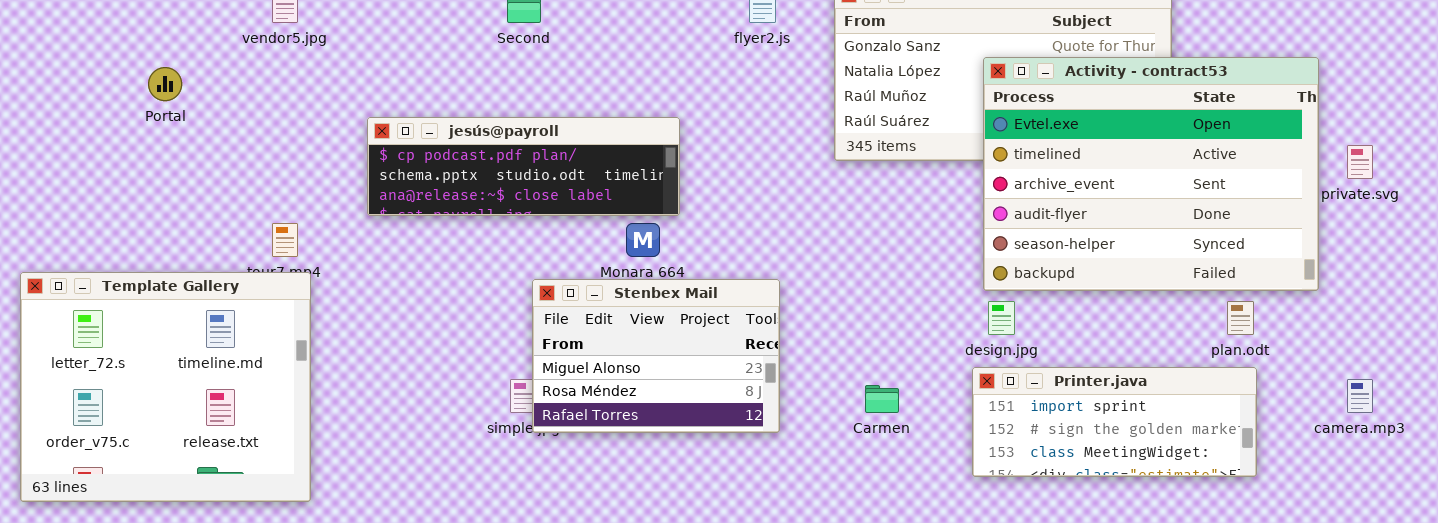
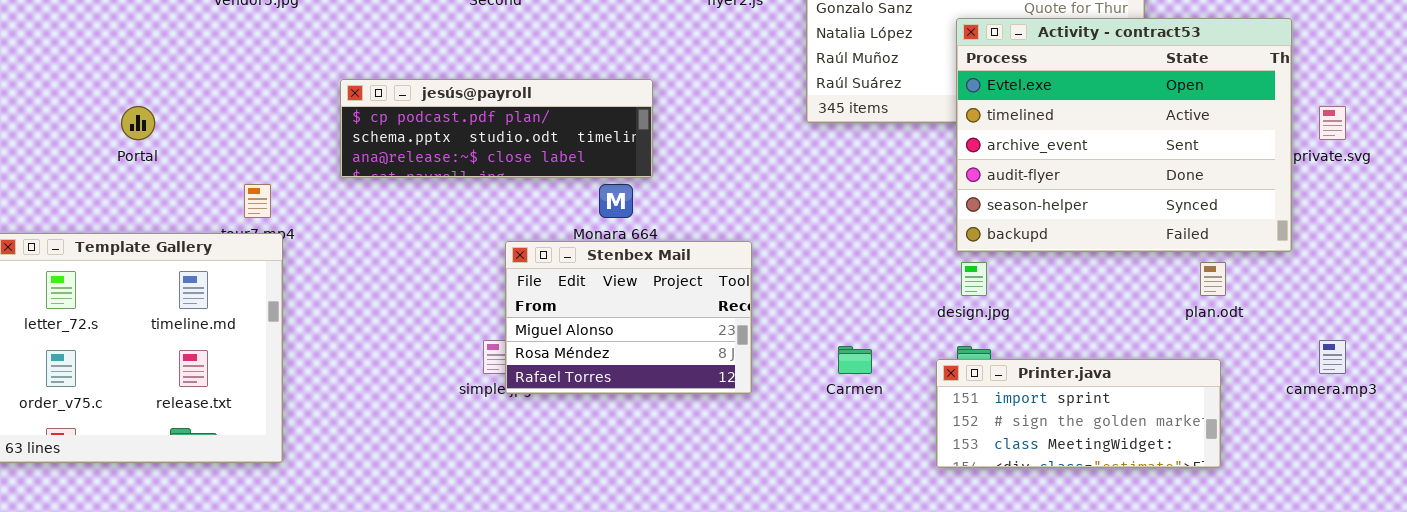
Portal: [148,67,182,101] -> [121,106,155,140], moved
Printer.java: [972,367,1257,477] -> [936,359,1221,468], moved

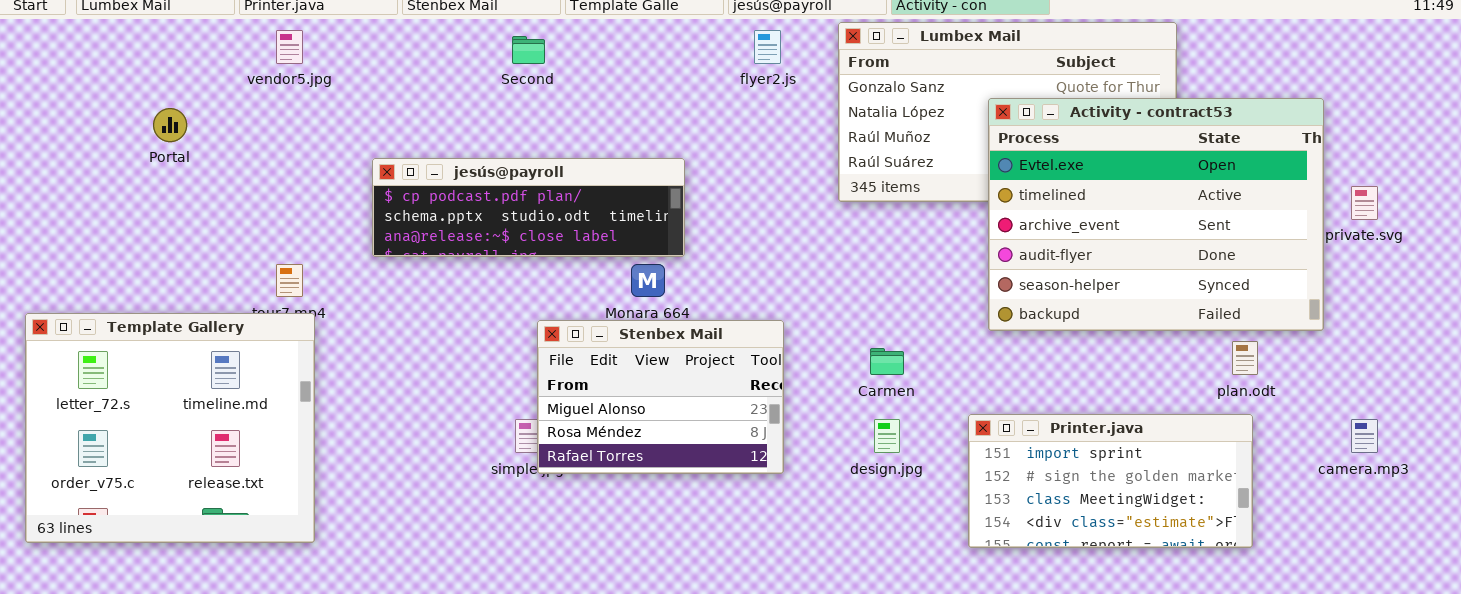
Portal: [121,106,155,140] -> [153,108,187,142], moved
design.jpg: [961,262,987,296] -> [874,419,900,453], moved
Carmen: [838,346,872,374] -> [870,348,904,375], moved
Printer.java: [936,359,1221,468] -> [968,414,1253,548], resized

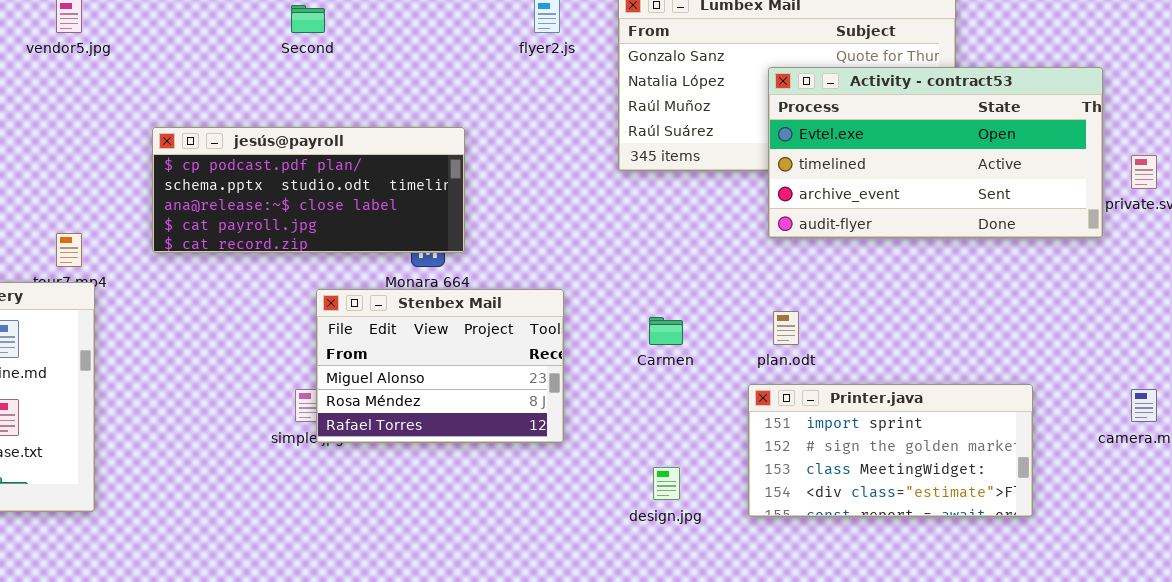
Activity - contract53: [988,98,1324,331] -> [768,67,1103,238], resized
jesús@payroll: [372,158,685,257] -> [152,127,465,253], resized
plan.odt: [1232,341,1258,375] -> [773,311,799,345], moved
design.jpg: [874,419,900,453] -> [653,467,680,500], moved

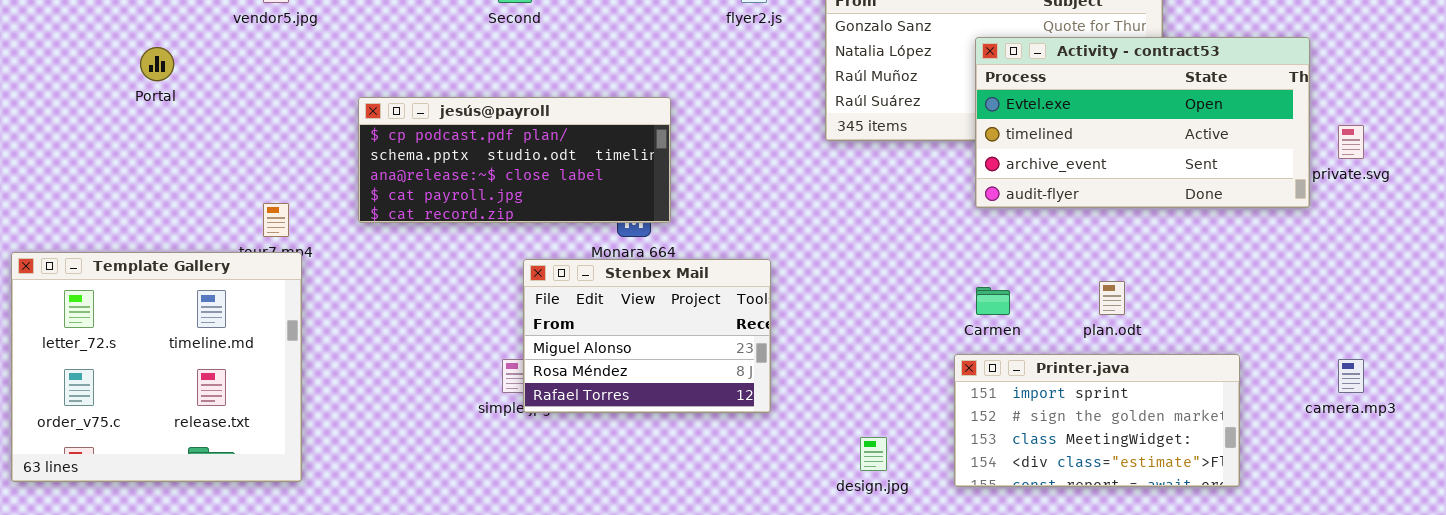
plan.odt: [773,311,799,345] -> [1099,281,1125,315], moved
Carmen: [649,317,683,345] -> [976,287,1010,315], moved

